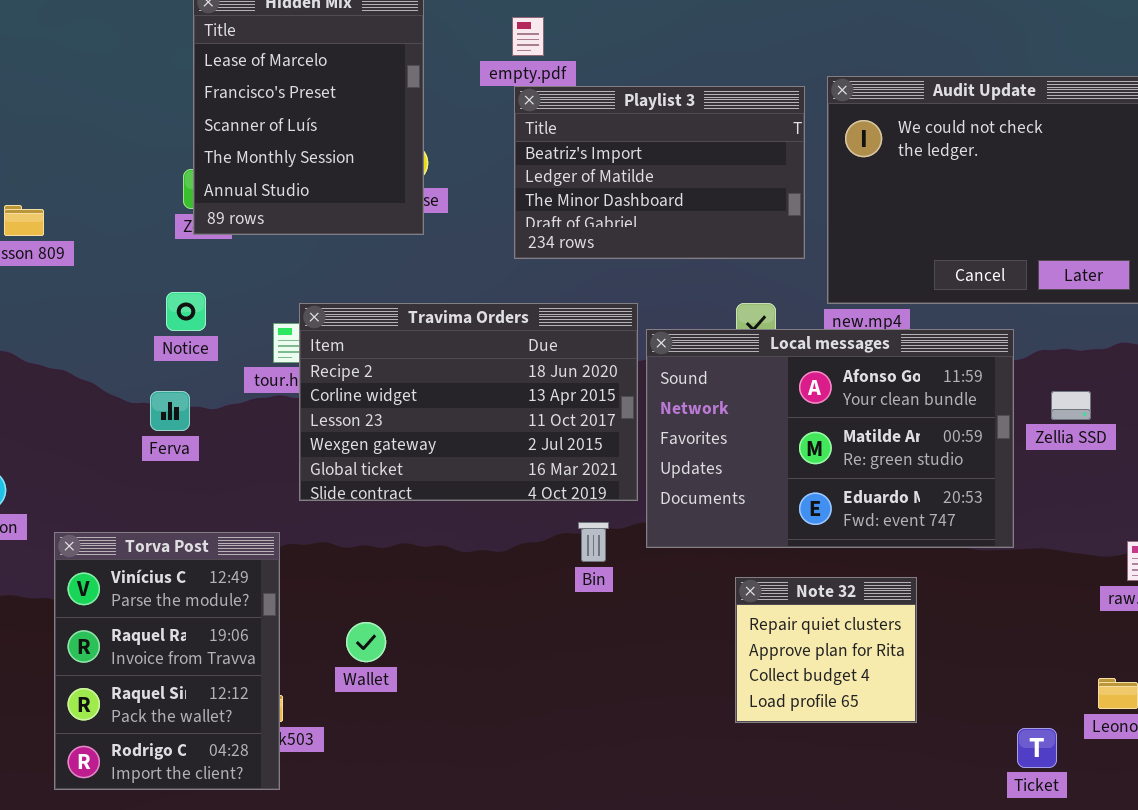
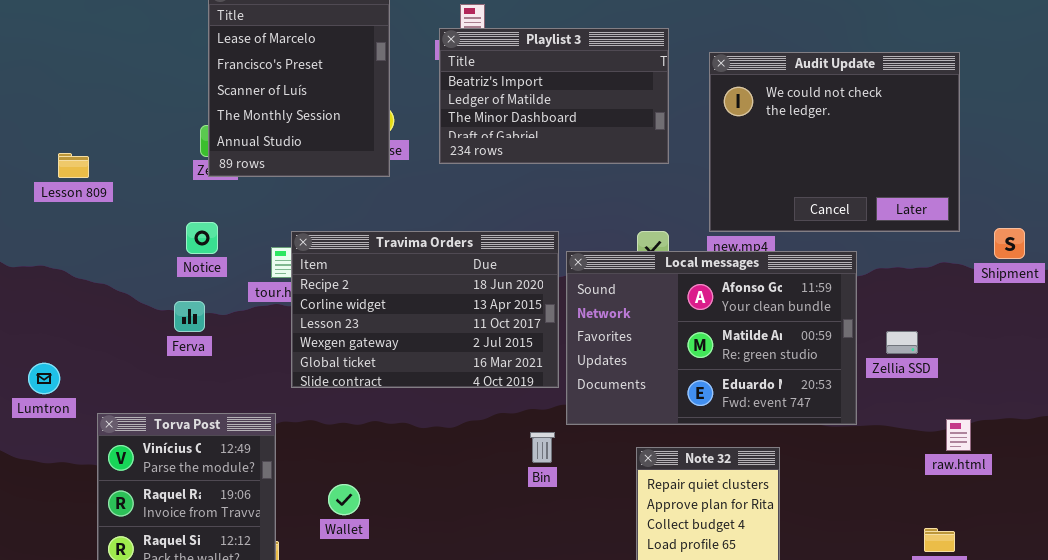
Playlist 3: [514,86,805,259] -> [439,28,669,164], moved
Zellia SSD: [1051,391,1091,420] -> [886,331,918,354], moved
Bin: [578,522,609,562] -> [530,432,555,463], moved

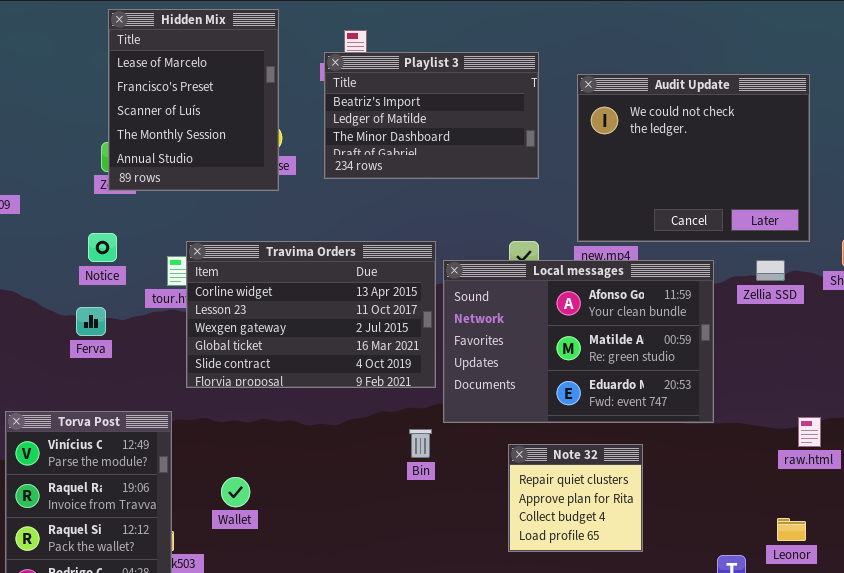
Travima Orders: [291,231,559,388] -> [186,241,436,388], scrolled down 1 row
Zellia SSD: [886,331,918,354] -> [756,260,785,281], moved

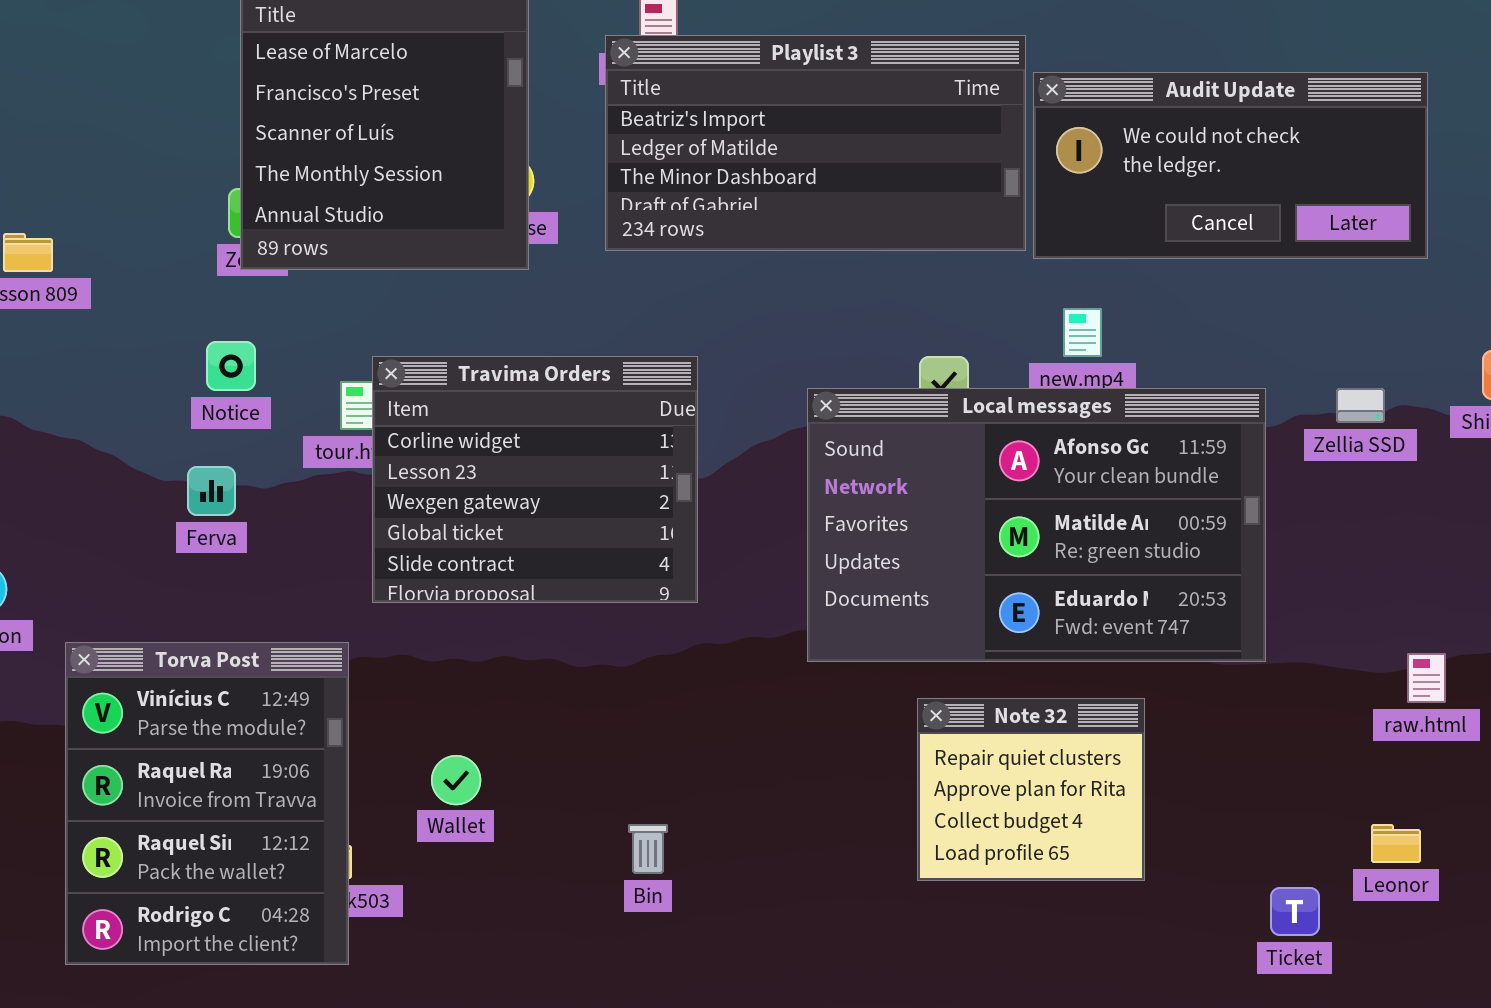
Playlist 3: [324,52,539,179] -> [605,35,1026,251], resized
Audit Update: [577,74,810,242] -> [1033,72,1428,259], resized
Travima Orders: [186,241,436,388] -> [372,356,698,603], resized
Bin: [409,429,432,458] -> [628,824,668,874], moved

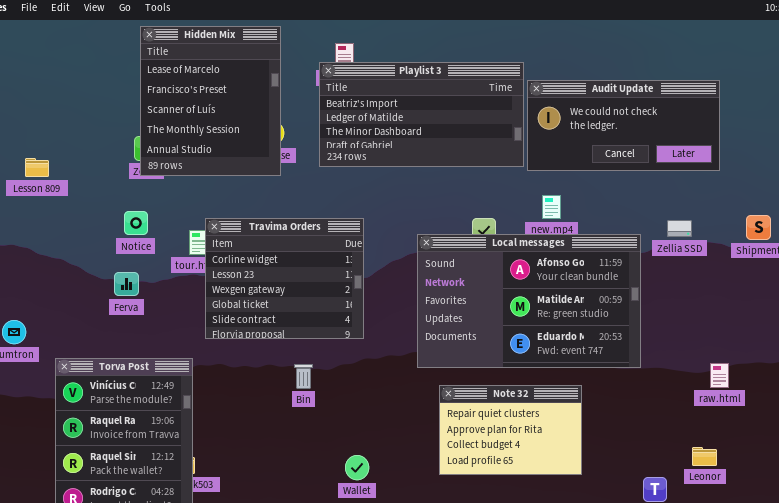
Zellia SSD: [1336,388,1385,423] -> [667,220,692,237], moved
Note 32: [917,698,1145,881] -> [439,385,582,475], resized
Wallet: [431,755,481,805] -> [345,455,369,480], moved
Bin: [628,824,668,874] -> [294,364,313,389], moved

